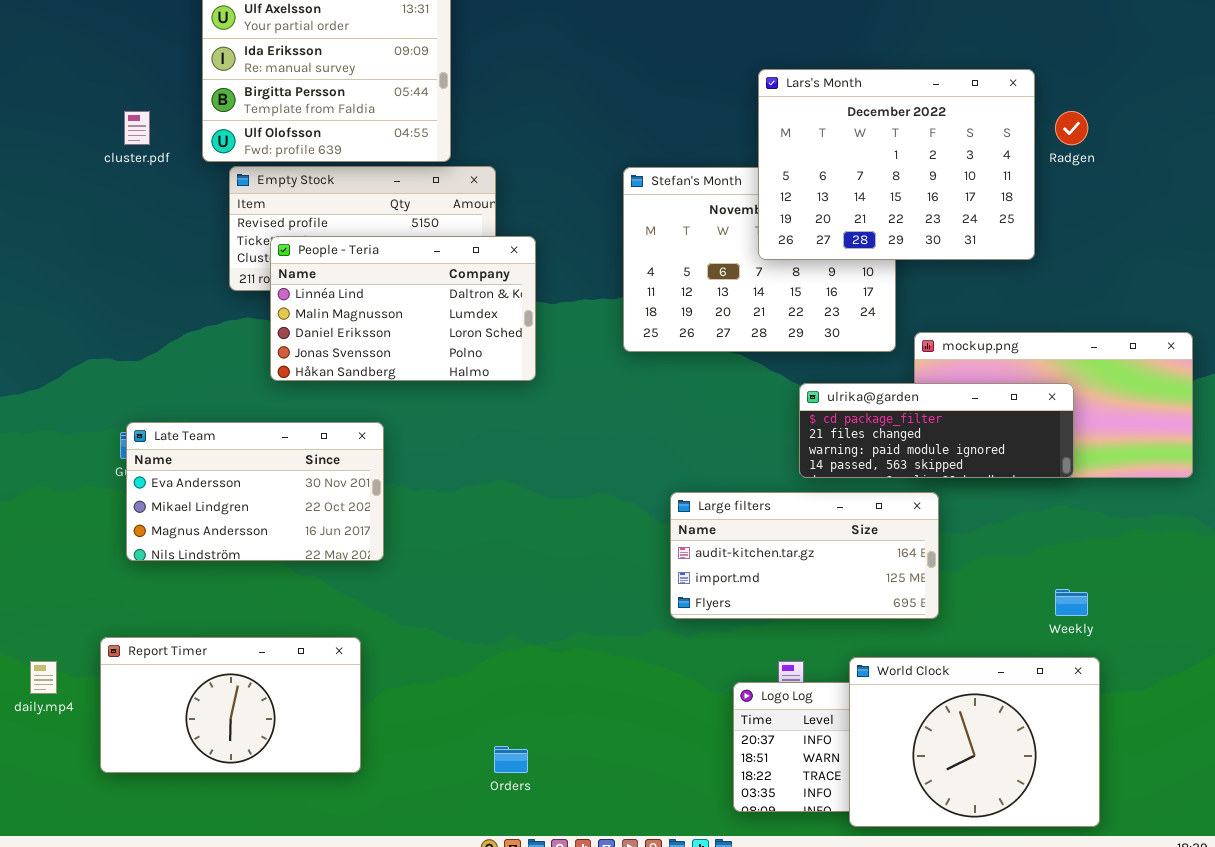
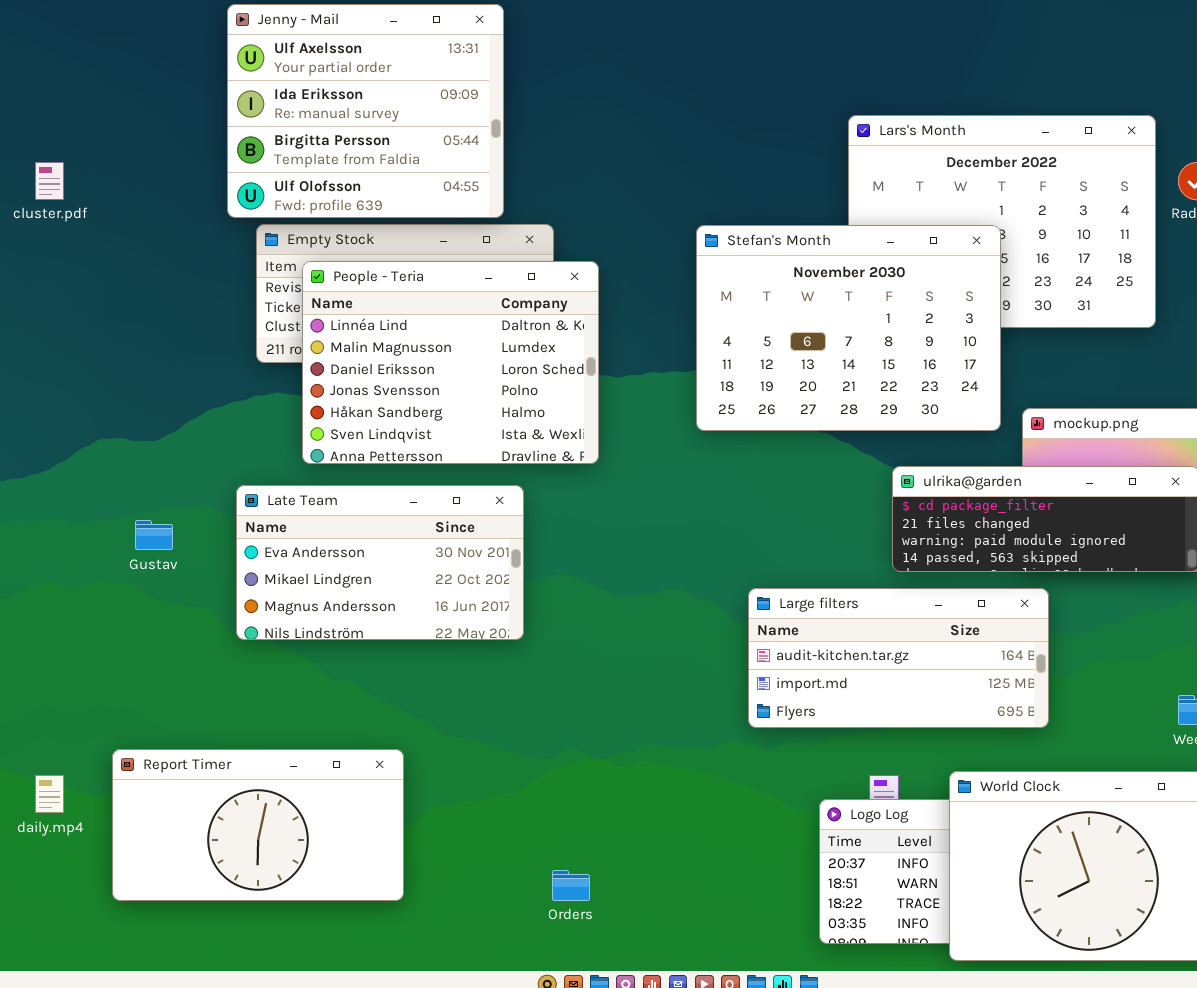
cluster.pdf: [124,111,150,145] -> [35,162,64,200], moved
Stefan's Month: [623,167,896,352] -> [696,225,1001,431], raised
People - Teria: [270,236,536,381] -> [302,261,599,464], resized
Late Team: [126,422,384,561] -> [236,485,524,640], moved

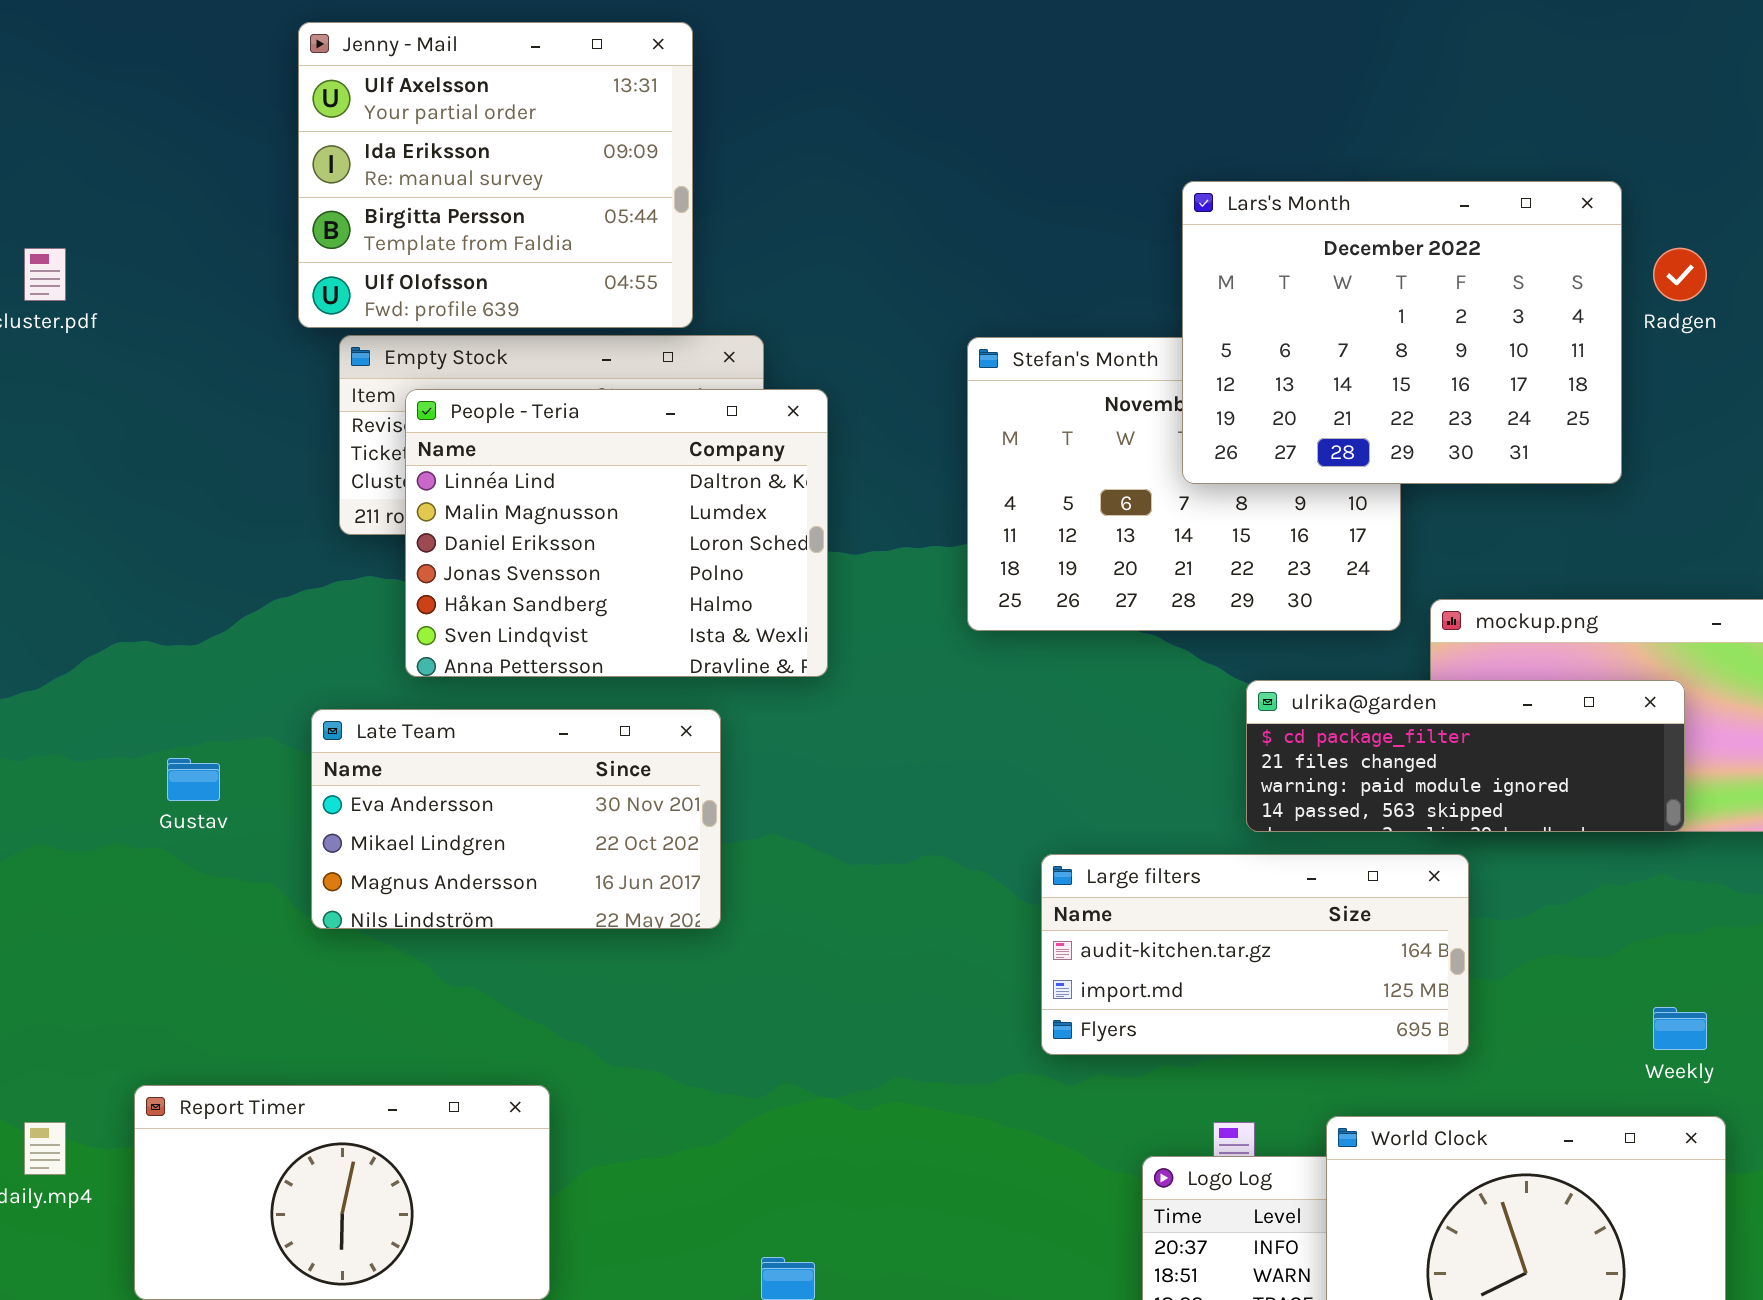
Lars's Month: [848,115,1156,328] -> [1182,181,1622,484], raised

